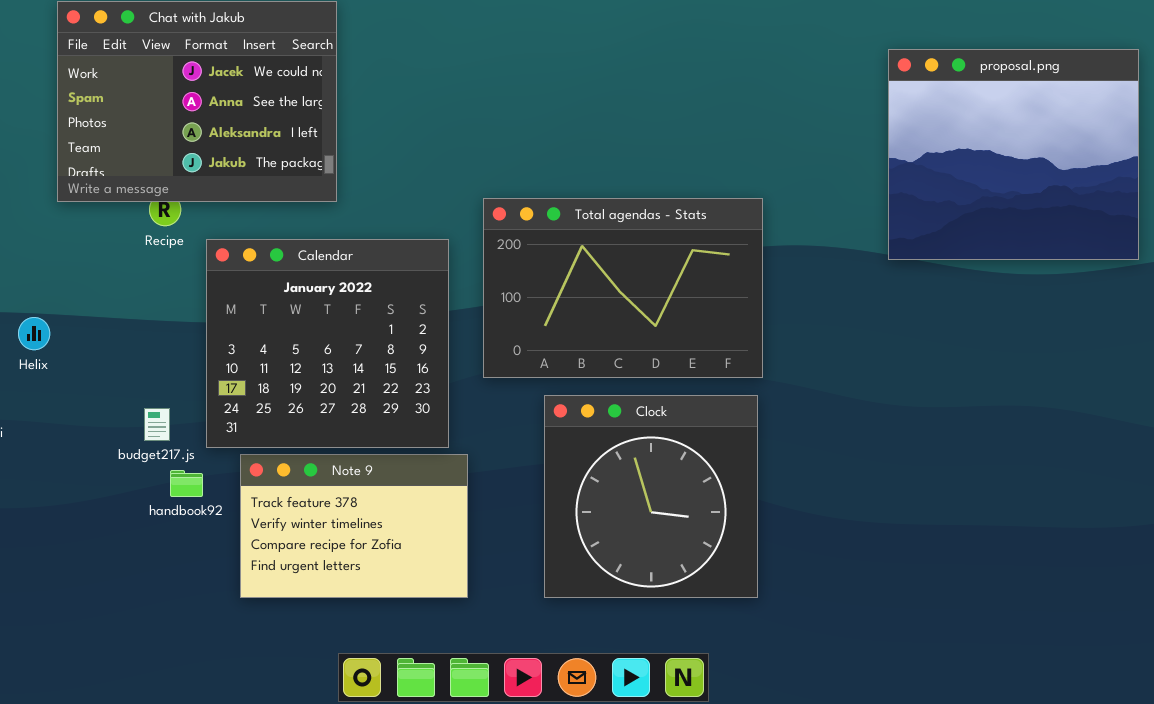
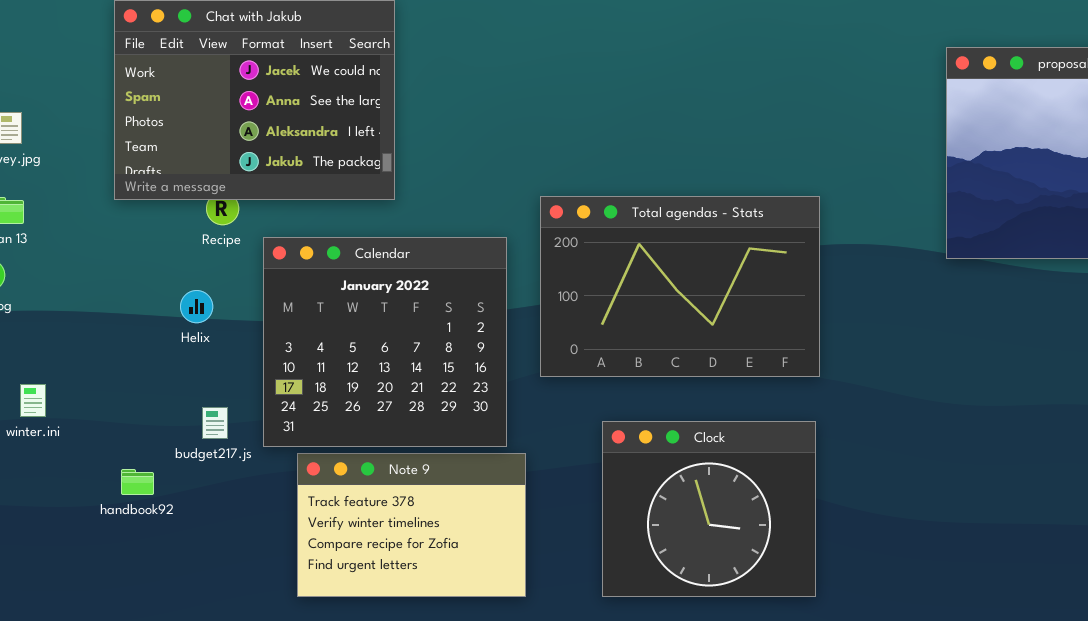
Helix: [18,317,50,350] -> [180,290,213,323], moved
Clock: [544,395,758,598] -> [602,421,816,597], resized
handbook92: [170,470,203,497] -> [121,469,154,495], moved

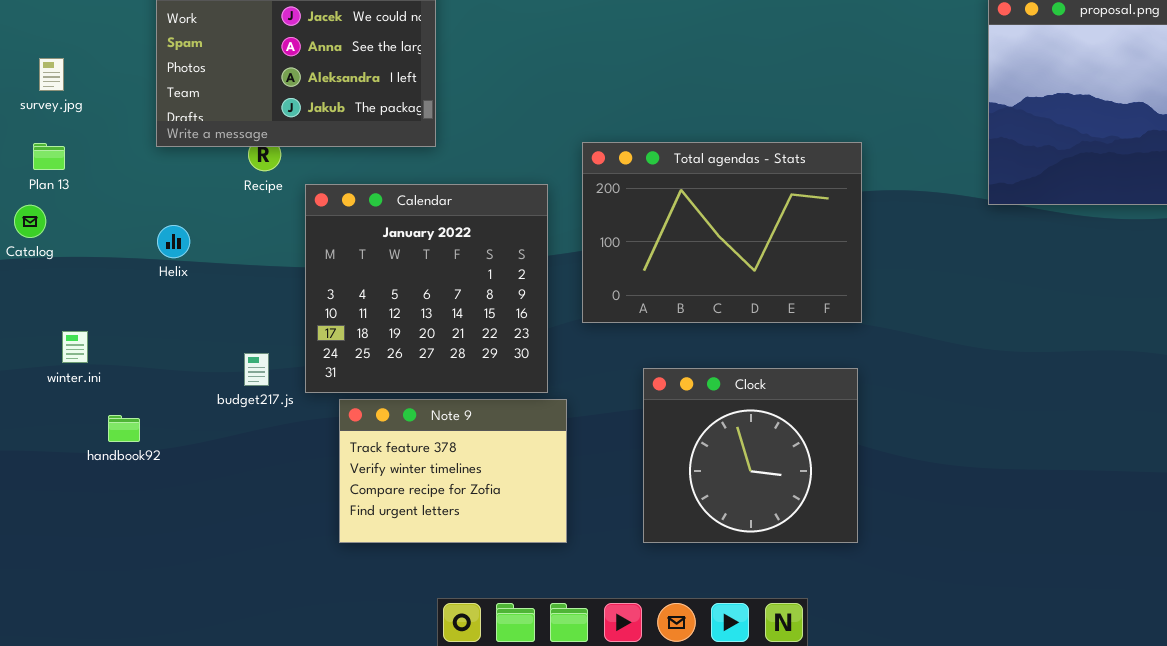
Helix: [180,290,213,323] -> [157,225,190,258], moved
handbook92: [121,469,154,495] -> [108,415,140,442], moved

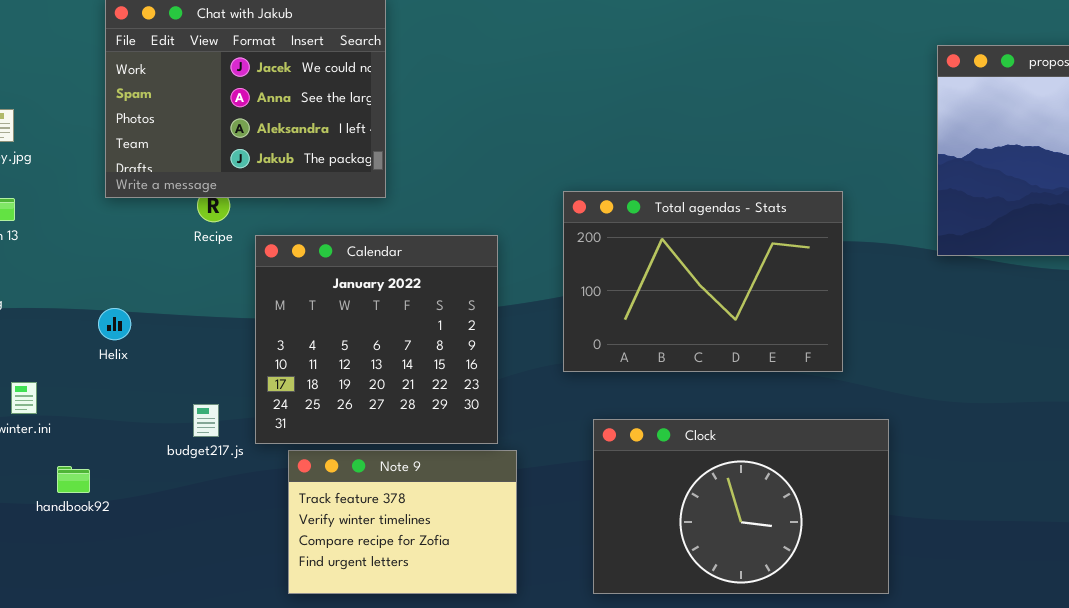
Total agendas - Stats: [582,142,862,323] -> [563,191,843,372], moved
Helix: [157,225,190,258] -> [98,308,131,340], moved
Clock: [643,368,858,543] -> [593,419,889,594], resized

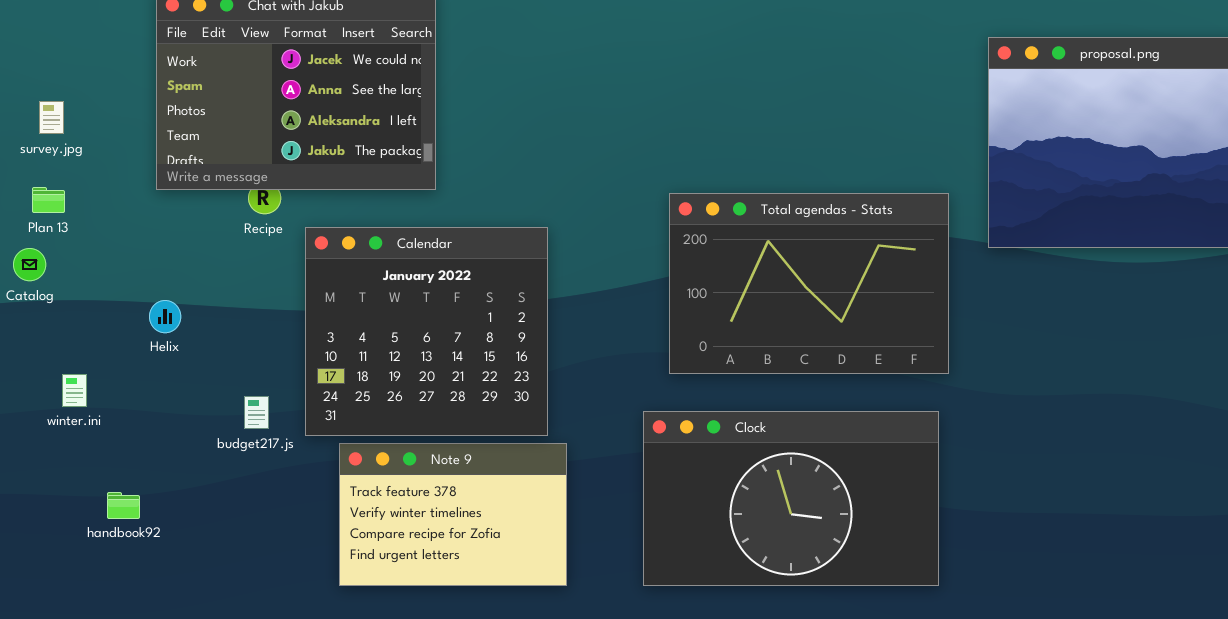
Total agendas - Stats: [563,191,843,372] -> [669,193,949,374], moved
handbook92: [57,466,90,493] -> [107,492,140,519], moved

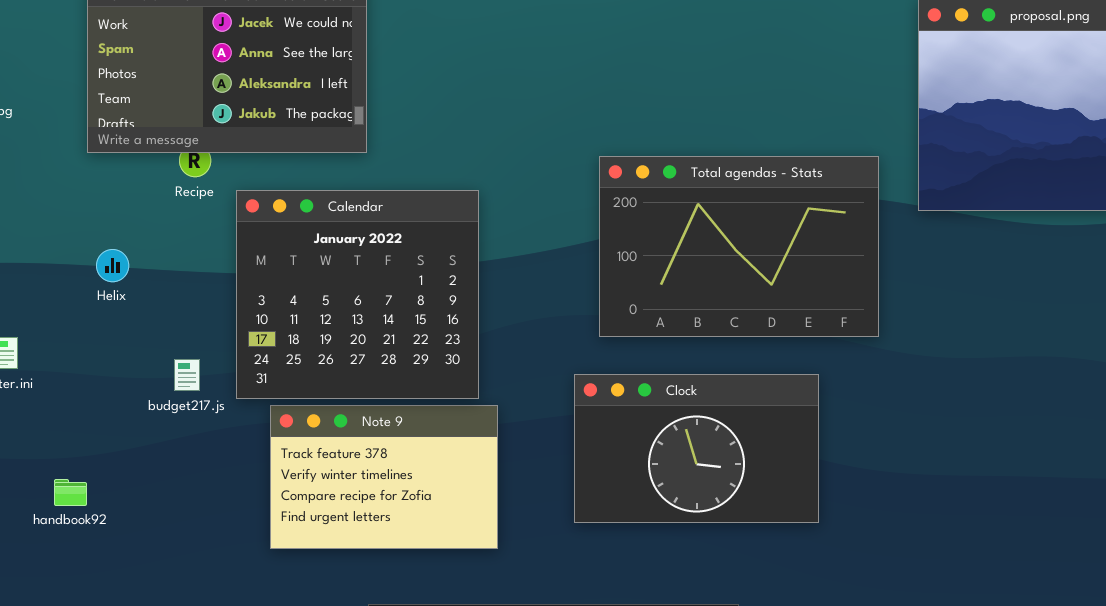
Helix: [149,300,181,333] -> [96,249,129,282], moved
Clock: [643,411,939,586] -> [574,374,819,523], resized
handbook92: [107,492,140,519] -> [54,479,87,506], moved

